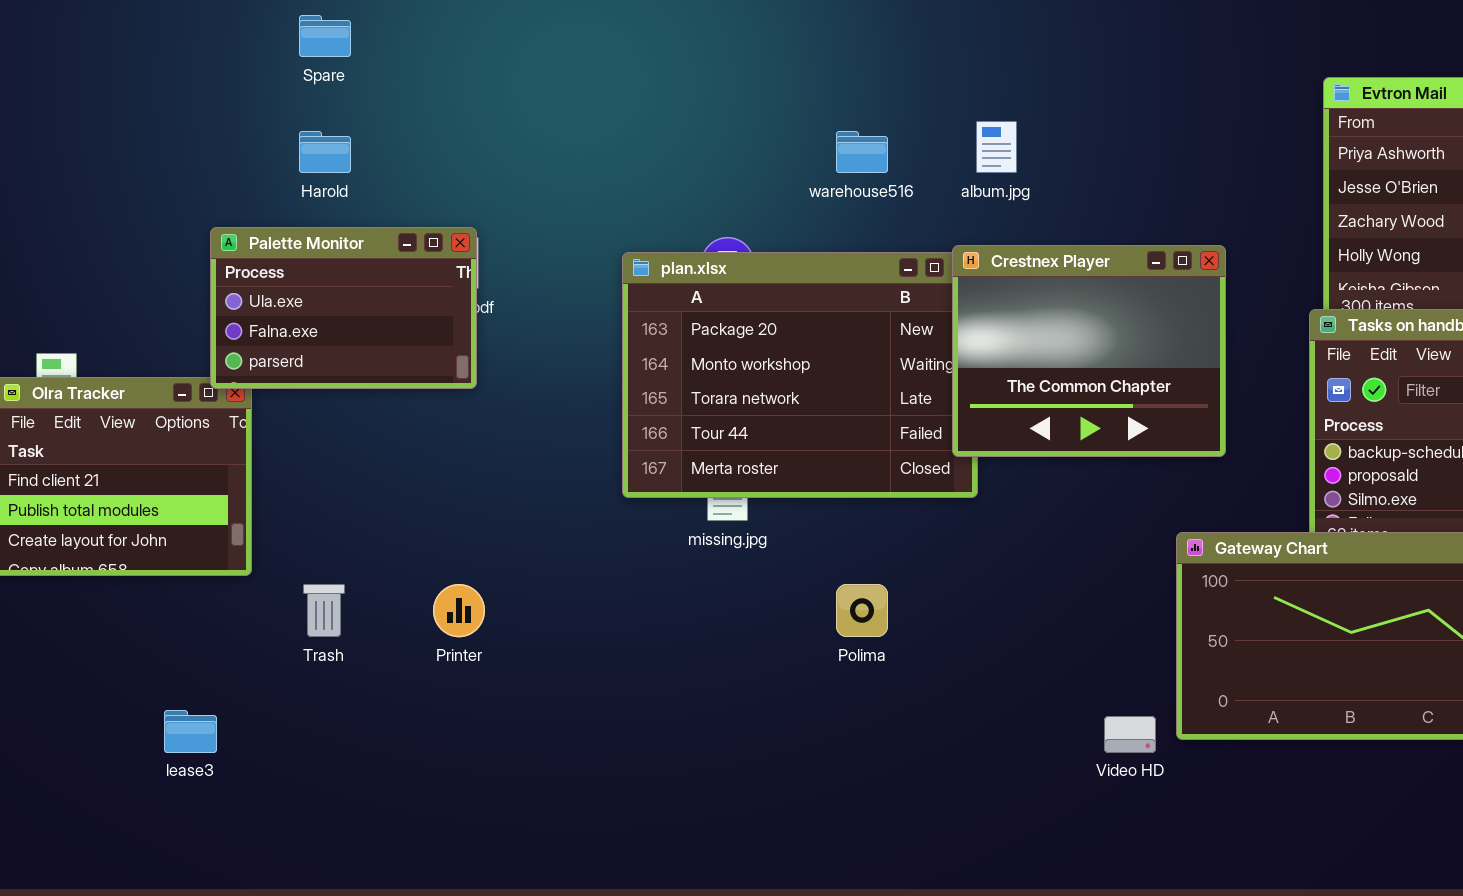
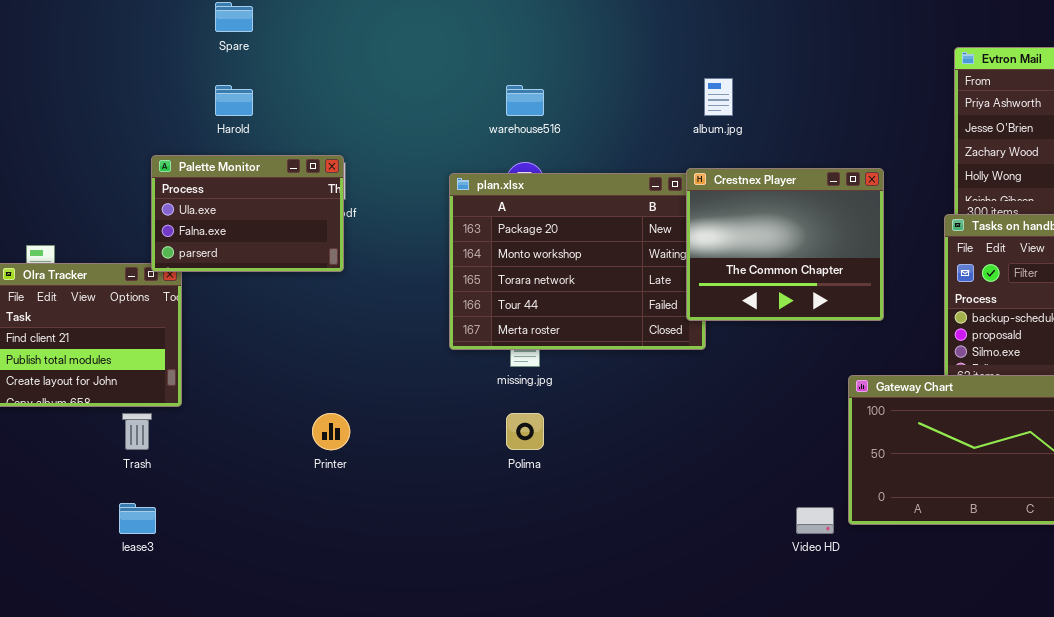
warehouse516: [836,131,888,173] -> [506,85,544,116], moved
Trash: [303,584,345,637] -> [122,413,152,450], moved
Polima: [836,584,888,637] -> [506,413,544,450], moved

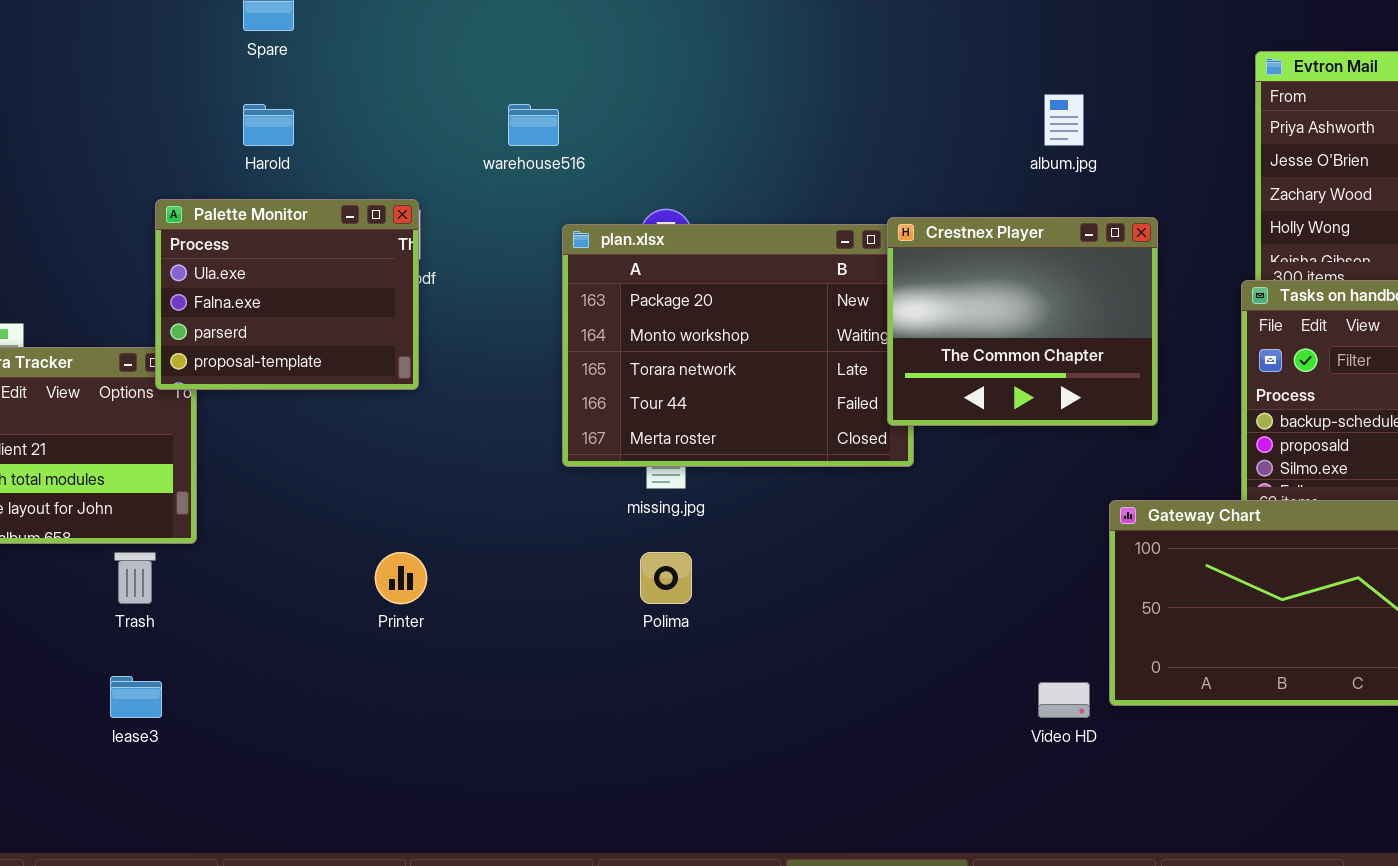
album.jpg: [704,78,733,116] -> [1044,94,1084,146], moved
warehouse516: [506,85,544,116] -> [508,104,559,146], moved
Palette Monitor: [151,155,344,272] -> [155,199,419,390], resized

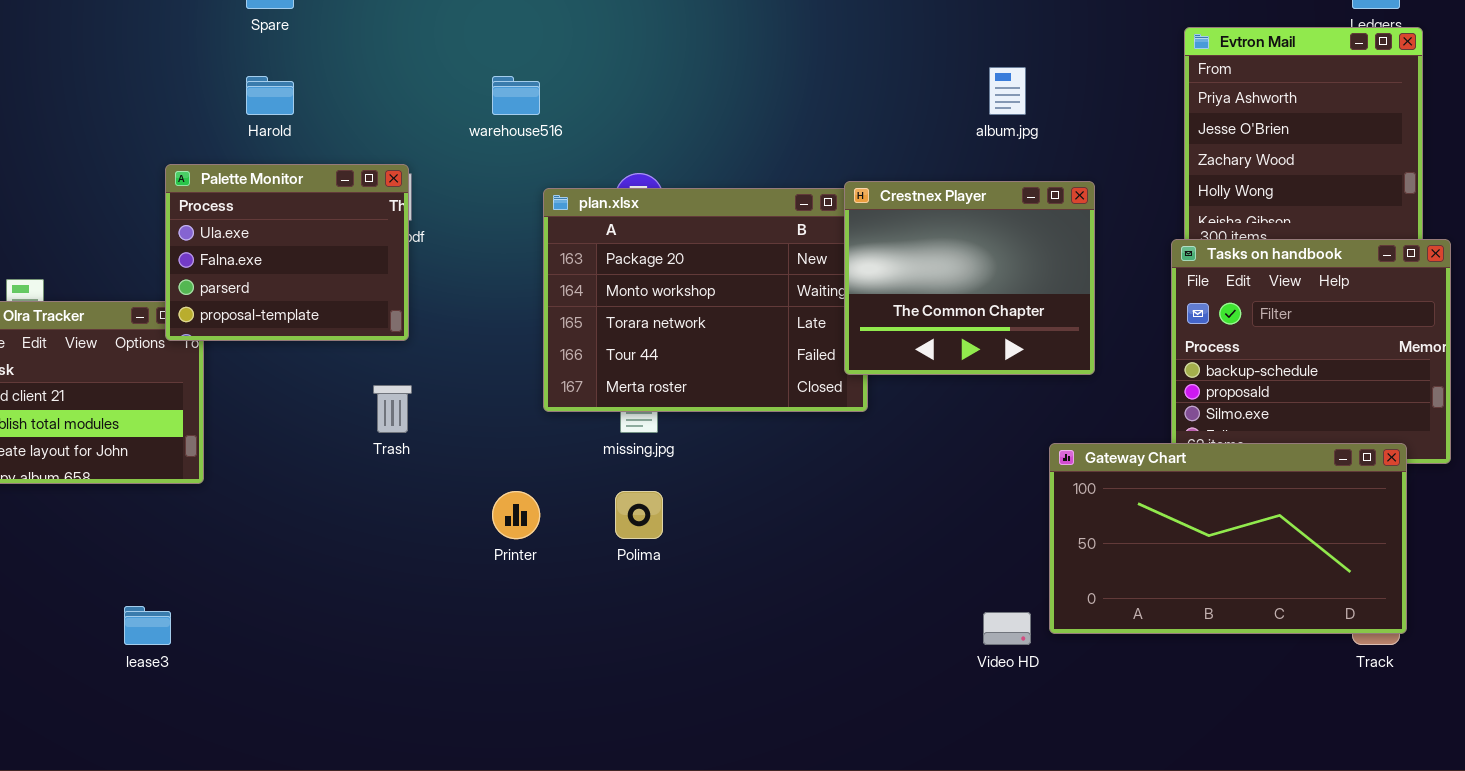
Trash: [114,552,156,604] -> [373,385,412,433], moved
Printer: [375,552,427,604] -> [492,491,540,539], moved

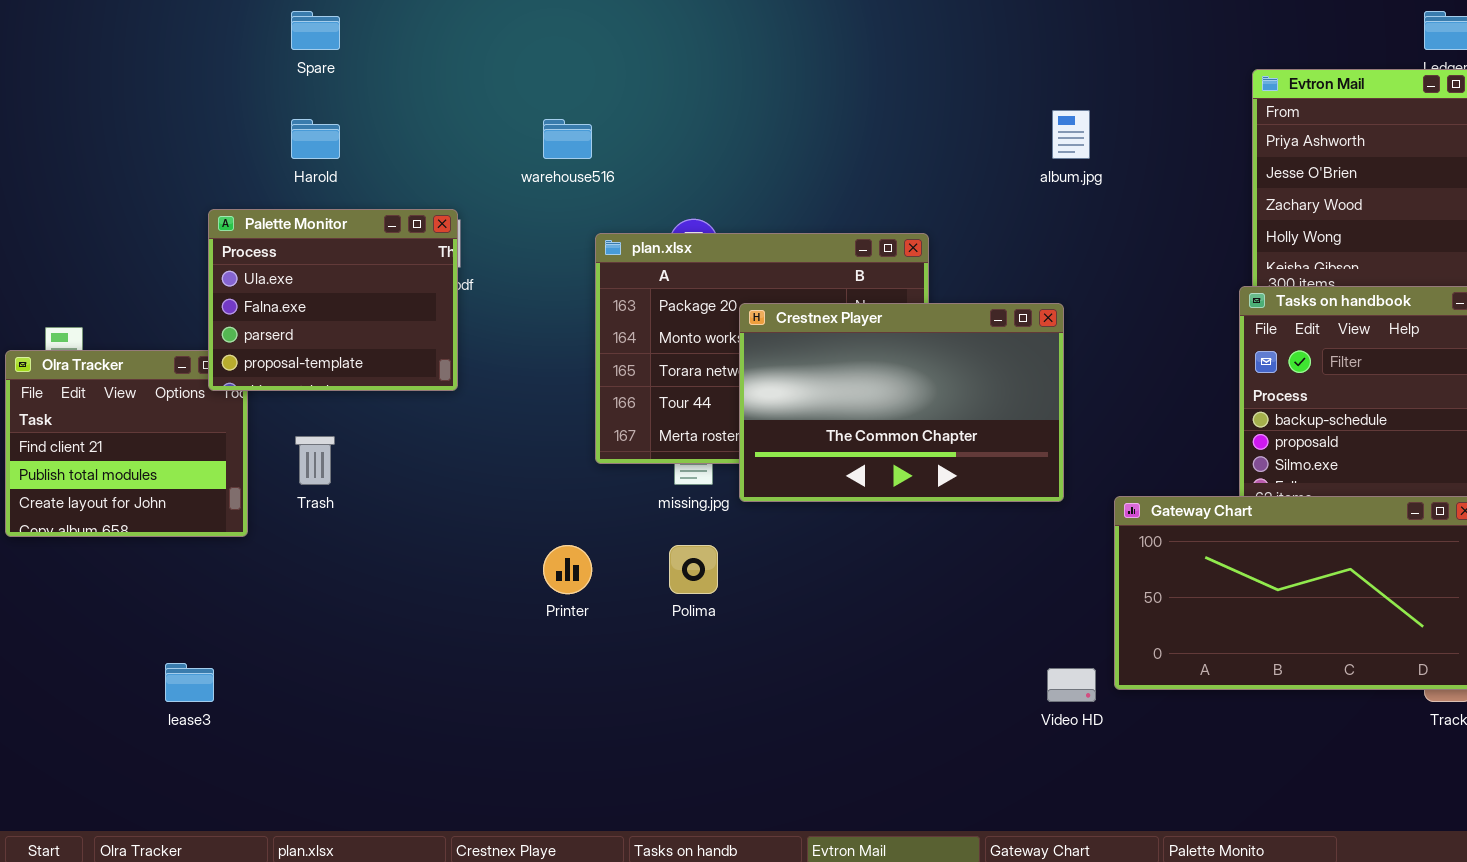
Crestnex Player: [844,181,1095,375] -> [739,303,1064,502], moved, resized
Trash: [373,385,412,433] -> [295,436,335,485], moved

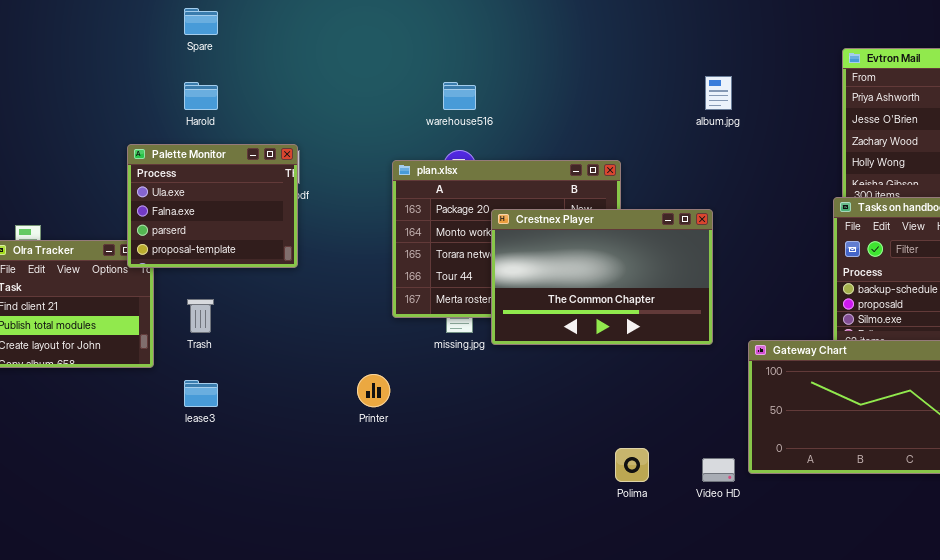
warehouse516: [543,119,592,159] -> [443,82,476,110], moved
Polima: [669,545,718,594] -> [615,448,649,482], moved
lease3: [165,663,214,702] -> [184,380,218,407], moved

